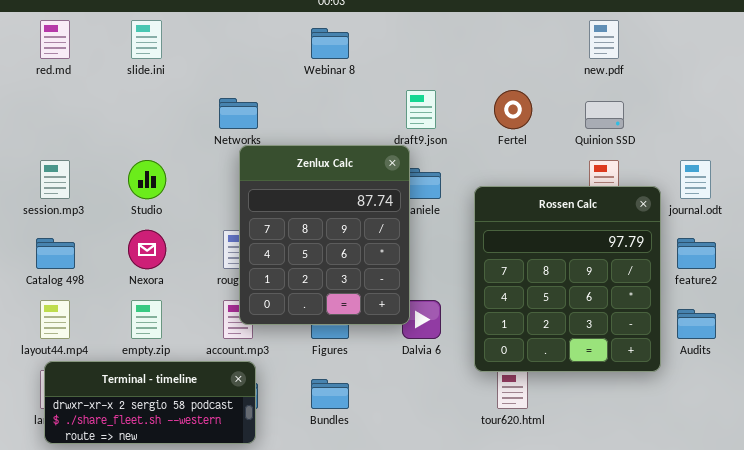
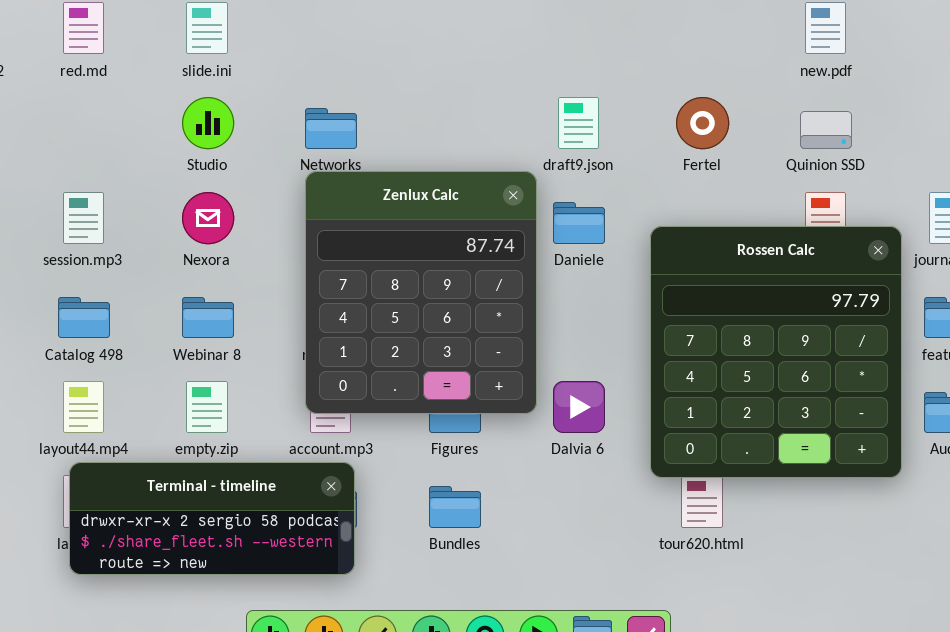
Webinar 8: [311,28,349,59] -> [182,297,234,338], moved
Zenlux Calc: [239,145,410,325] -> [305,171,537,414], moved
Studio: [128,160,166,199] -> [182,97,234,149], moved
Nexora: [128,230,166,269] -> [182,192,234,244], moved

